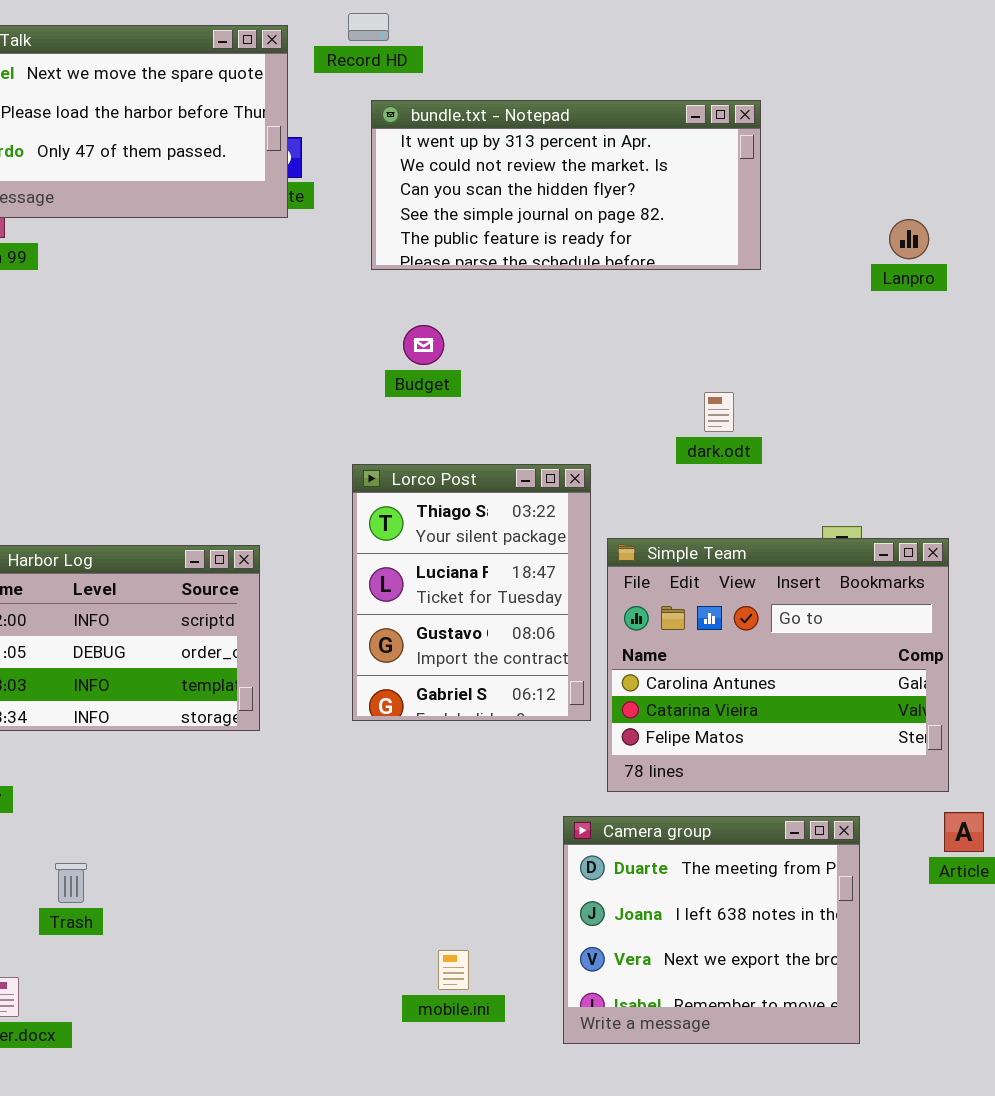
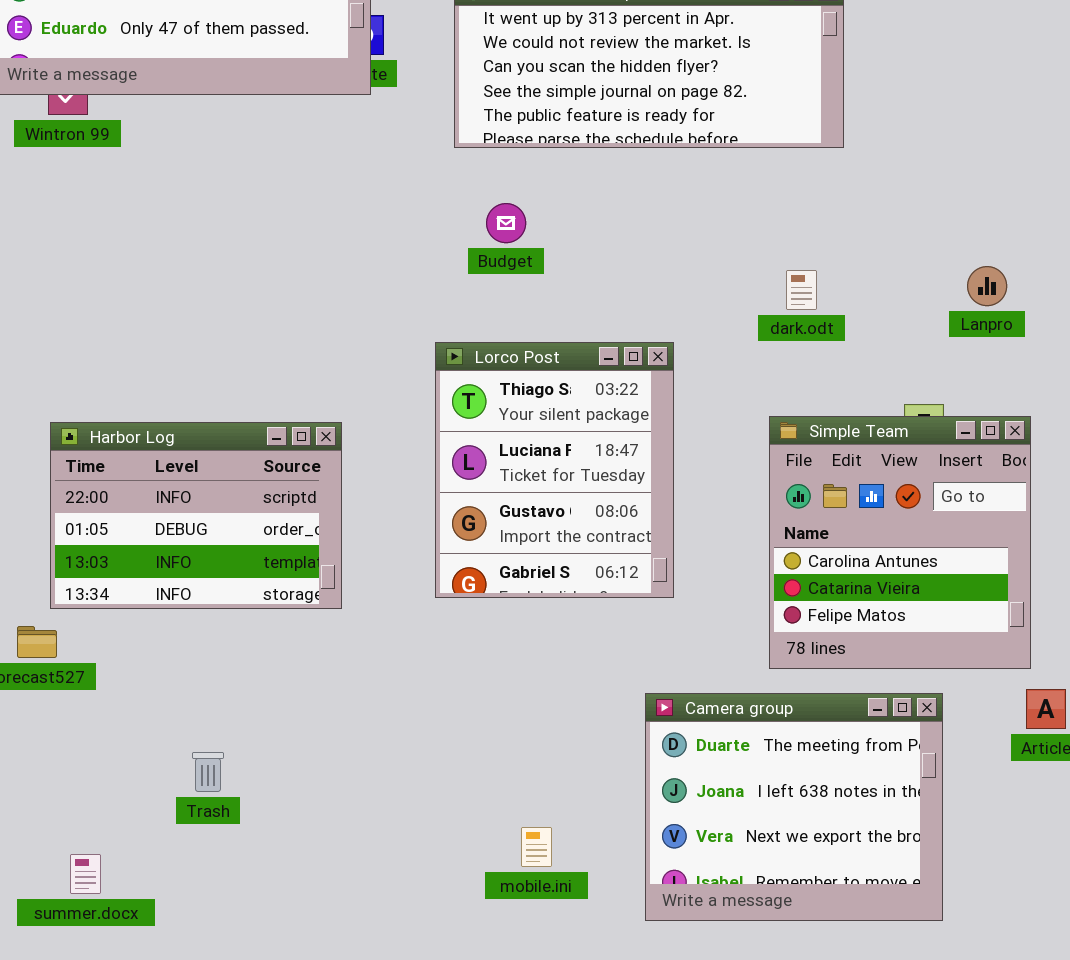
Lanpro: [889,219,929,259] -> [967,266,1007,306], moved
Simple Team: [607,538,949,792] -> [769,416,1031,669], resized
Trash: [55,863,87,903] -> [192,752,224,792], moved

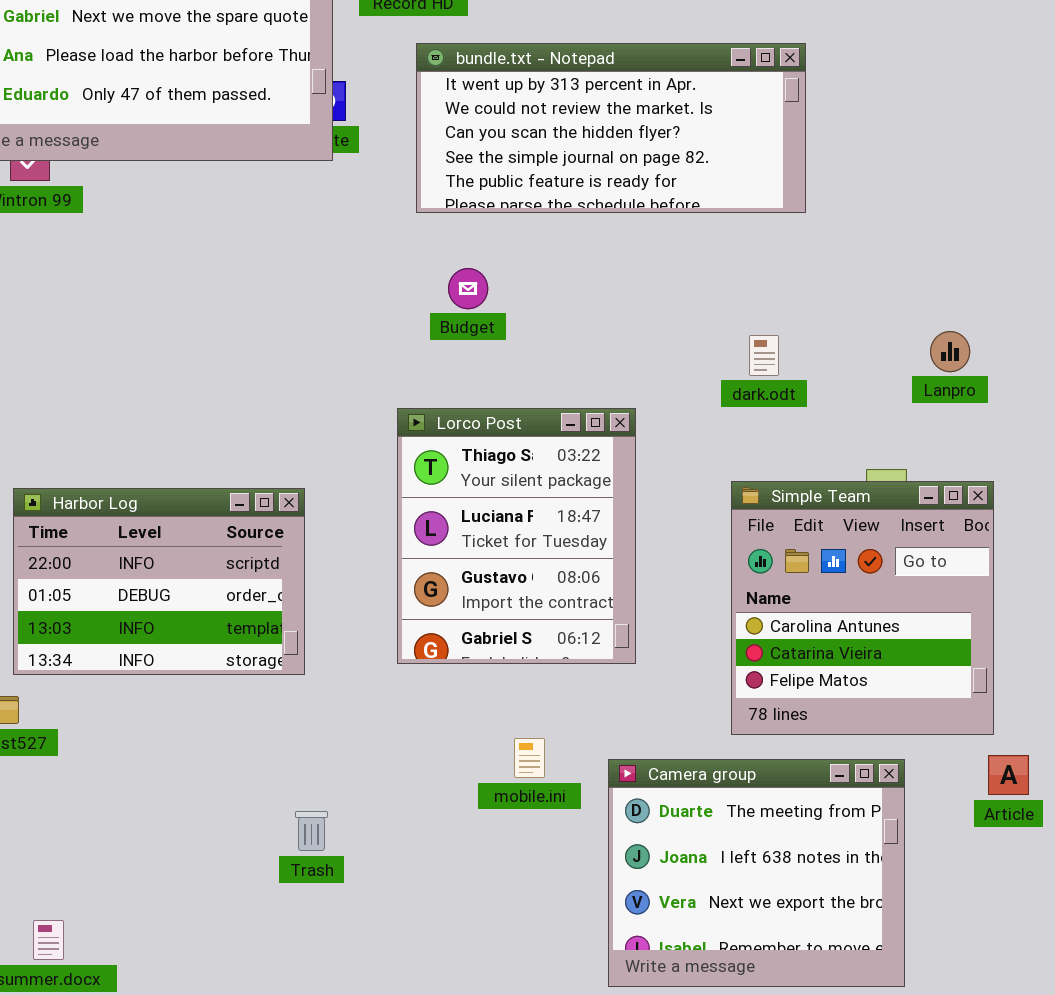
Trash: [192,752,224,792] -> [295,811,328,851], moved
mobile.ini: [521,827,552,867] -> [514,738,545,778], moved

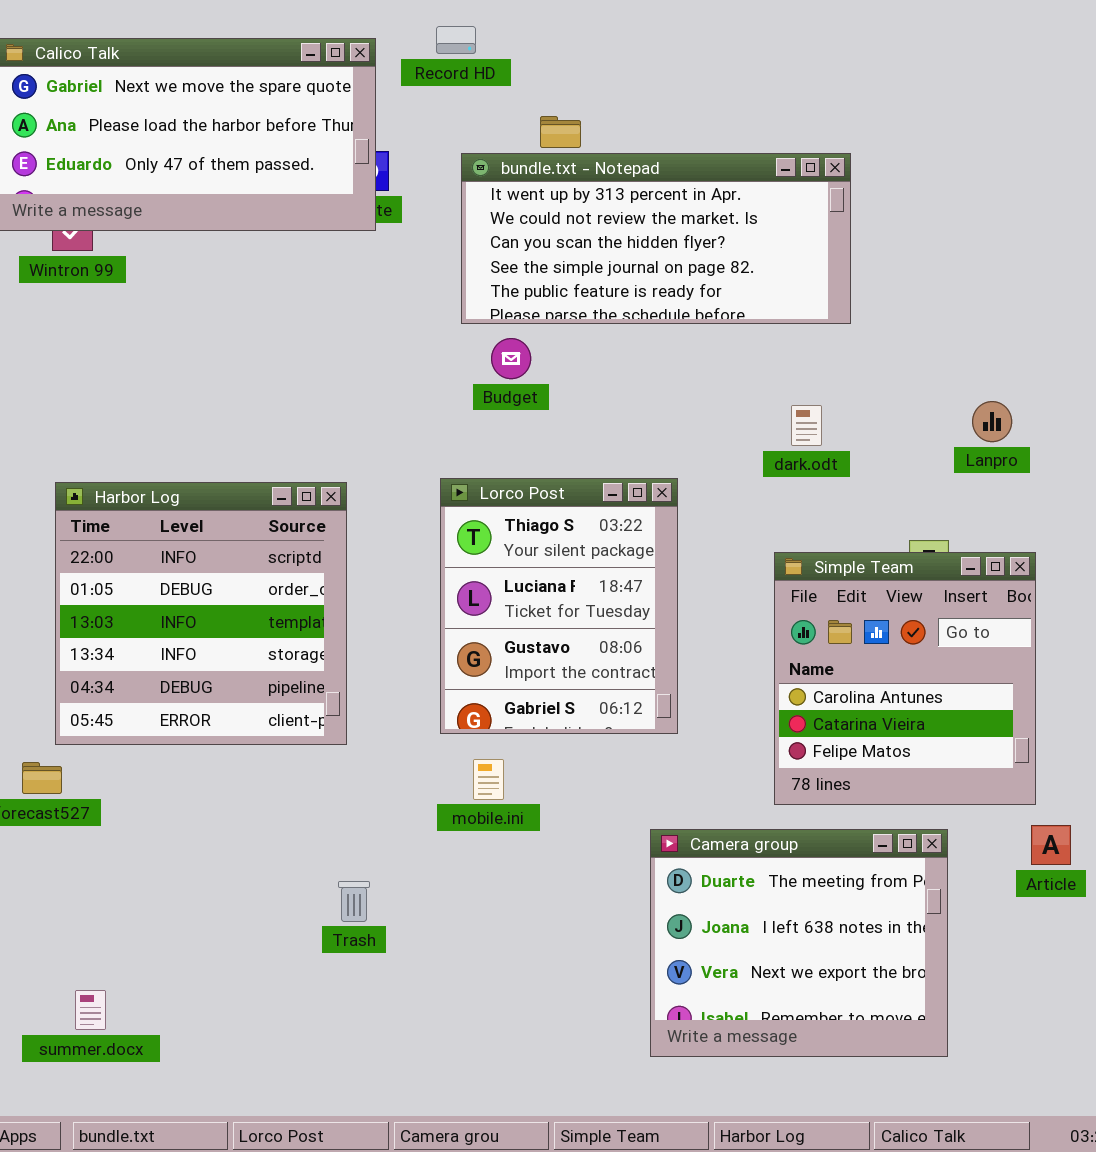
bundle.txt - Notepad: [416,43,806,213] -> [461,153,851,324], moved
Harbor Log: [13,488,305,675] -> [55,482,347,745], resized
mobile.ini: [514,738,545,778] -> [473,759,504,800], moved

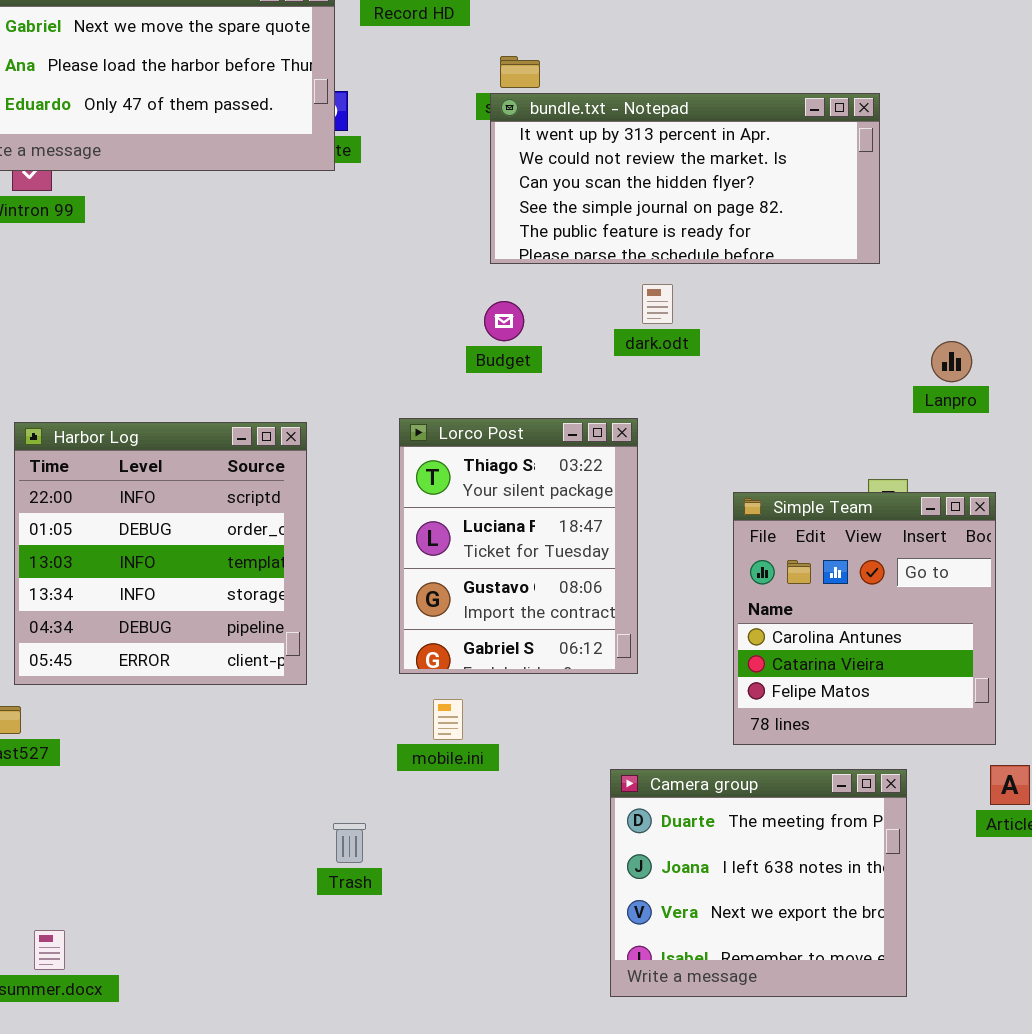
bundle.txt - Notepad: [461,153,851,324] -> [490,93,880,264], moved
Budget: [491,338,531,379] -> [484,301,524,341], moved
dark.odt: [791,405,822,446] -> [642,284,673,324], moved
Trash: [338,881,370,922] -> [333,823,366,863], moved

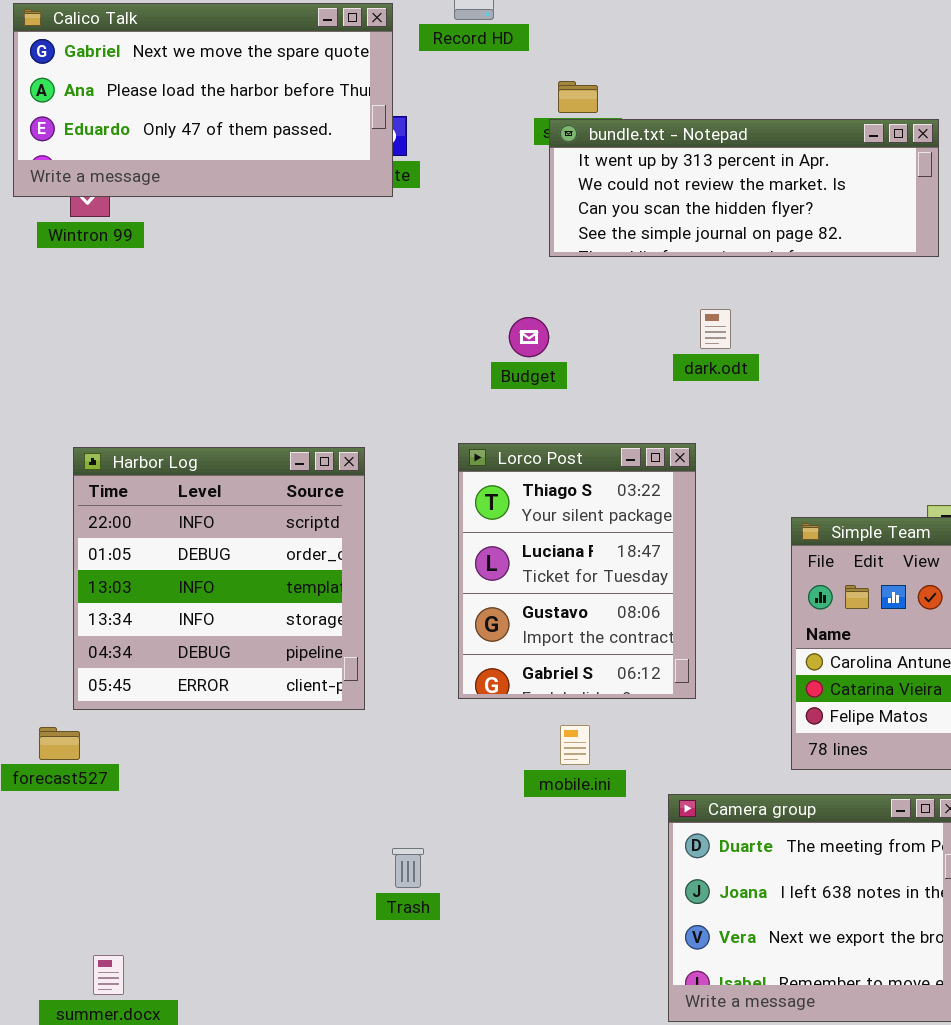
bundle.txt - Notepad: [490,93,880,264] -> [549,119,939,257], resized
Budget: [484,301,524,341] -> [509,317,549,357], moved
mobile.ini: [433,699,463,740] -> [560,725,590,765], moved

